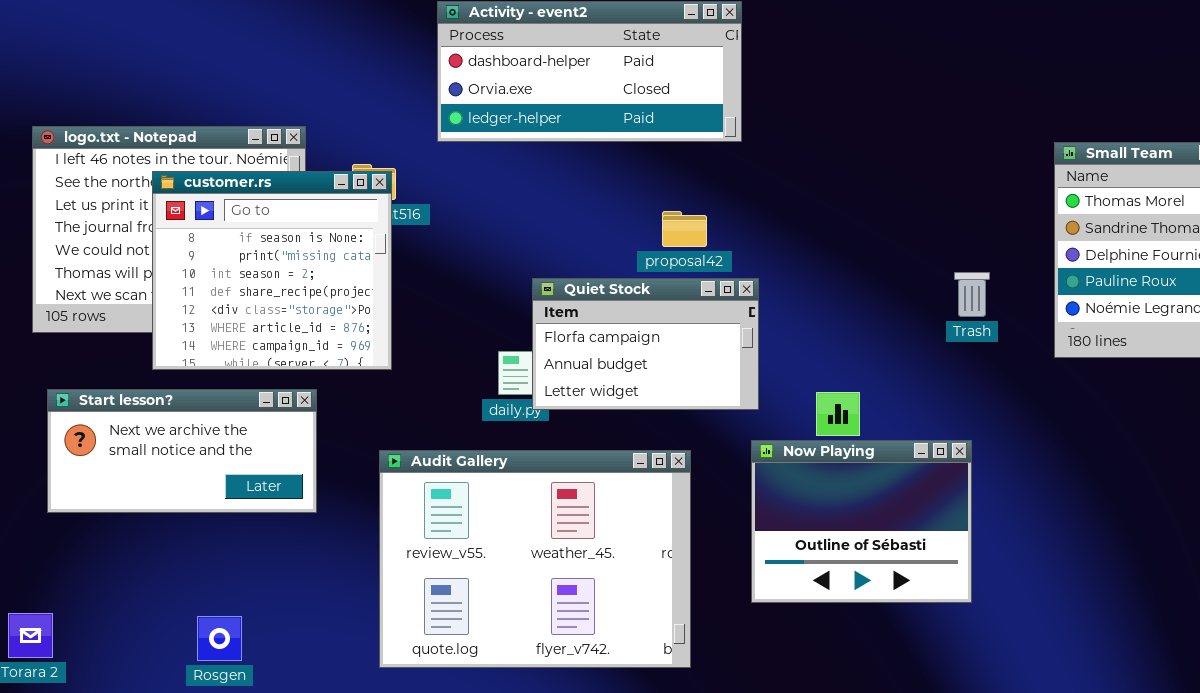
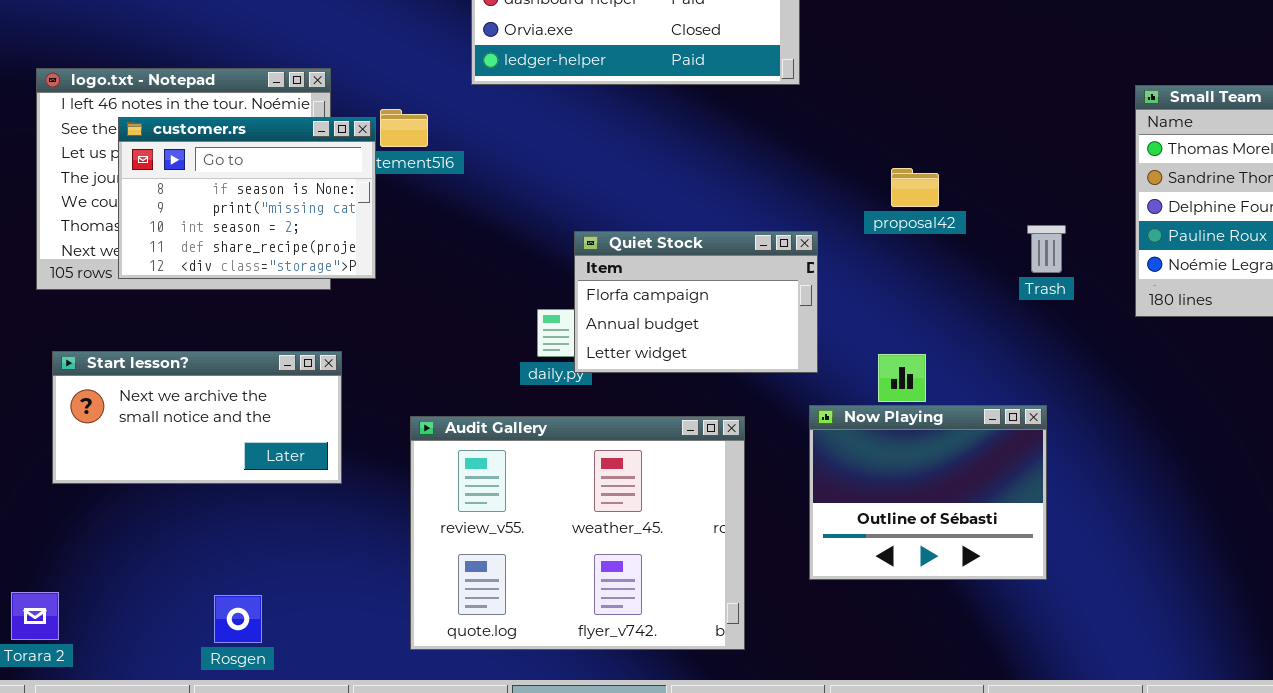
customer.rs: [152,171,392,370] -> [118,117,376,279], moved, resized
proposal42: [662,211,707,247] -> [891,168,939,207], moved

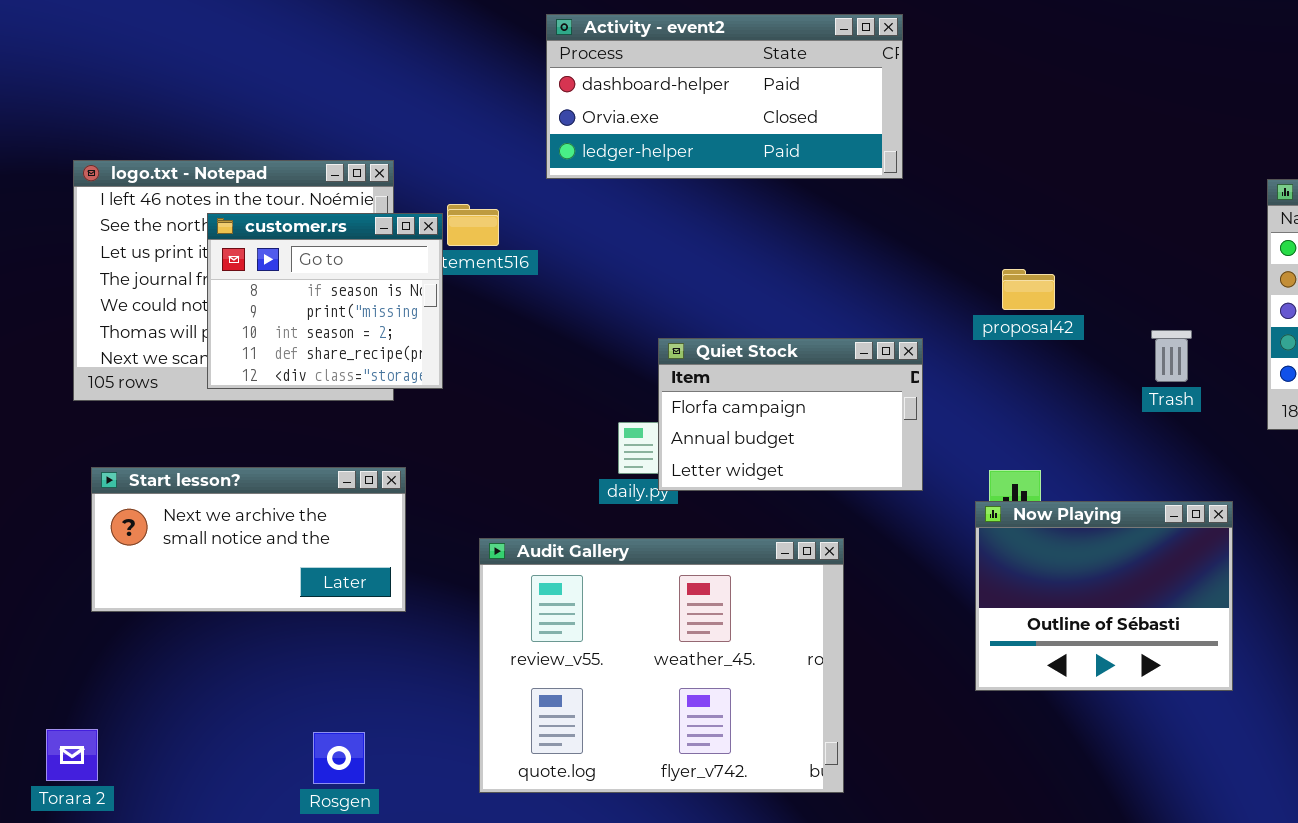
customer.rs: [118,117,376,279] -> [207,213,443,389], resized
Now Playing: [809,405,1047,580] -> [975,501,1233,691], moved
Rosgen: [214,595,262,643] -> [313,732,365,784], moved

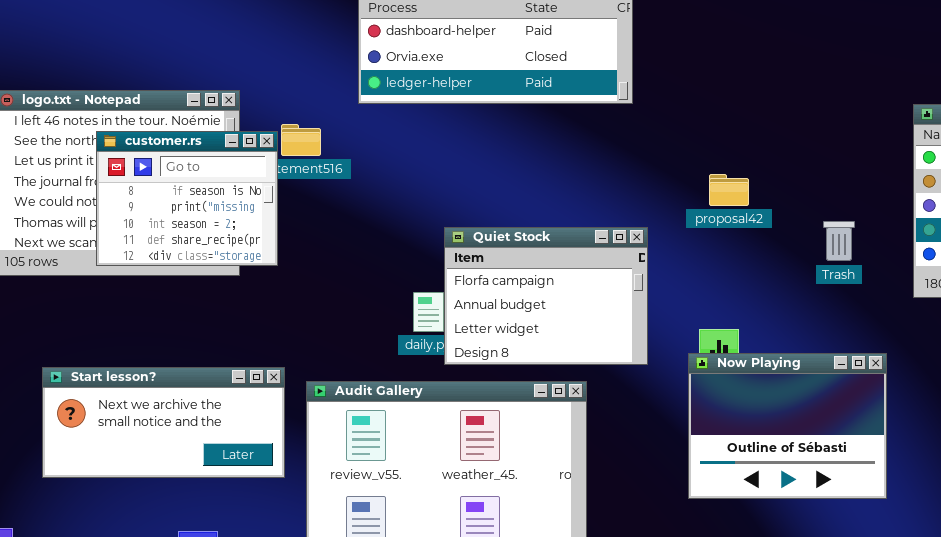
Quiet Stock: [658,338,923,491] -> [444,227,648,365], resized
Start lesson?: [91,467,406,612] -> [42,367,285,478], moved

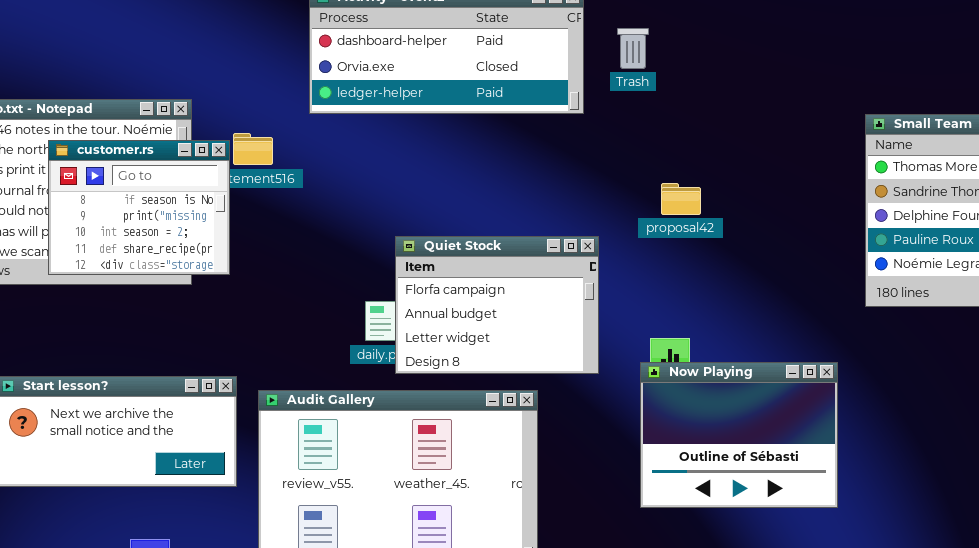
Trash: [823,221,855,261] -> [617,28,649,69], moved

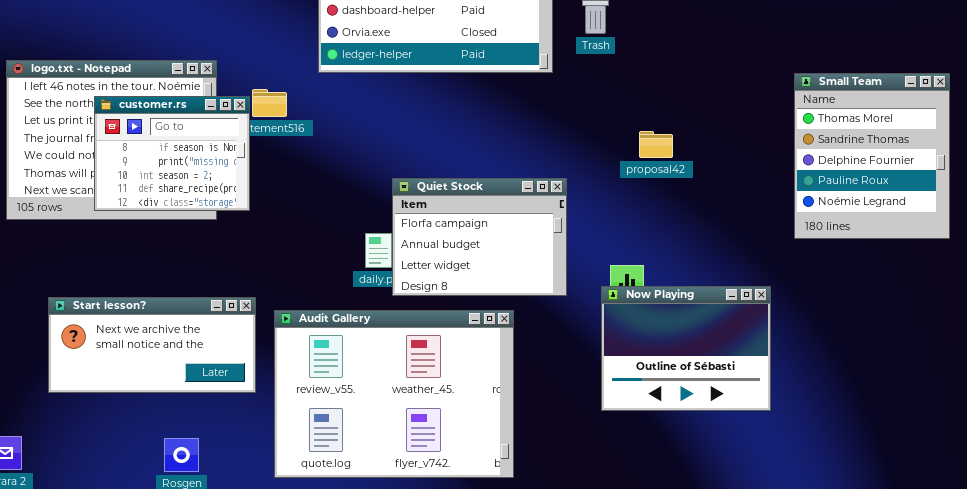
proposal42: [661,183,701,215] -> [639,131,673,158], moved

